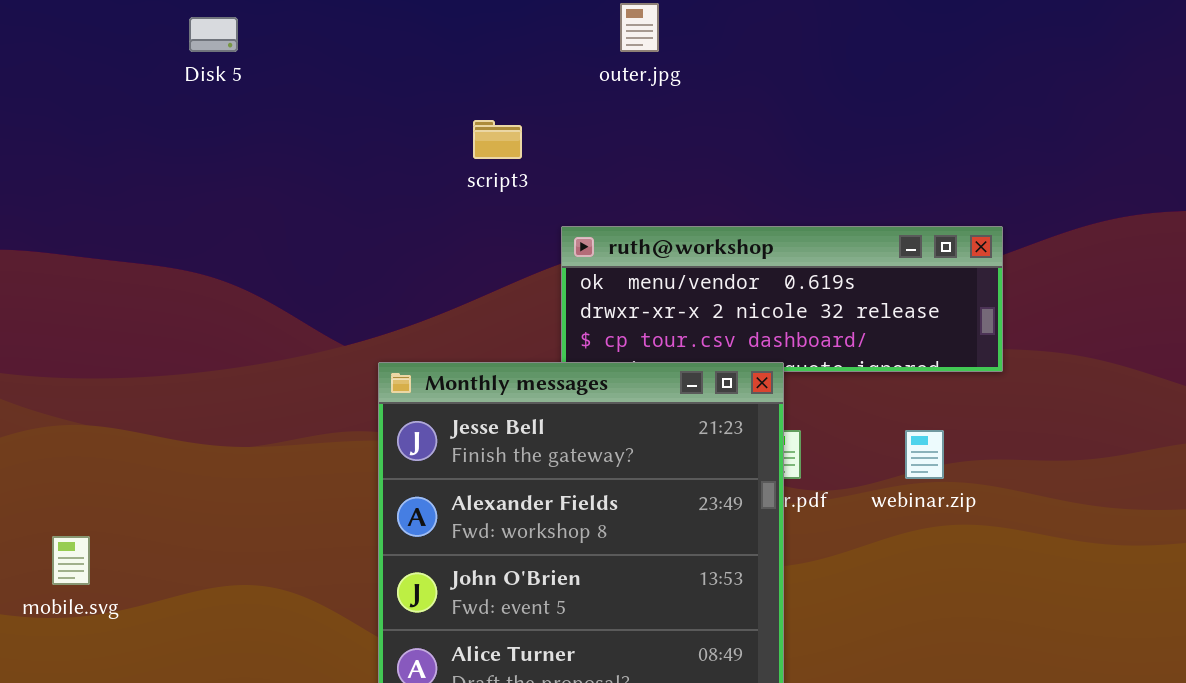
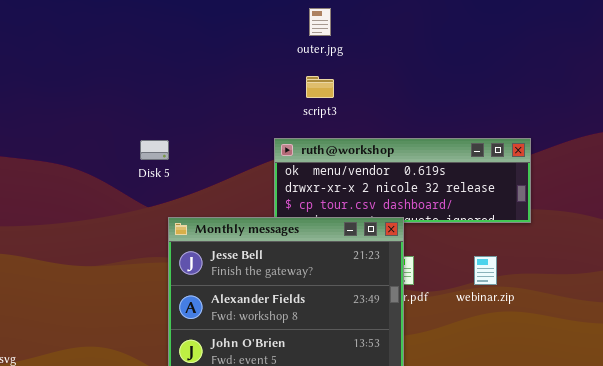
Disk 5: [189,17,238,52] -> [140,140,169,160], moved
script3: [473,120,522,159] -> [306,76,334,98], moved

